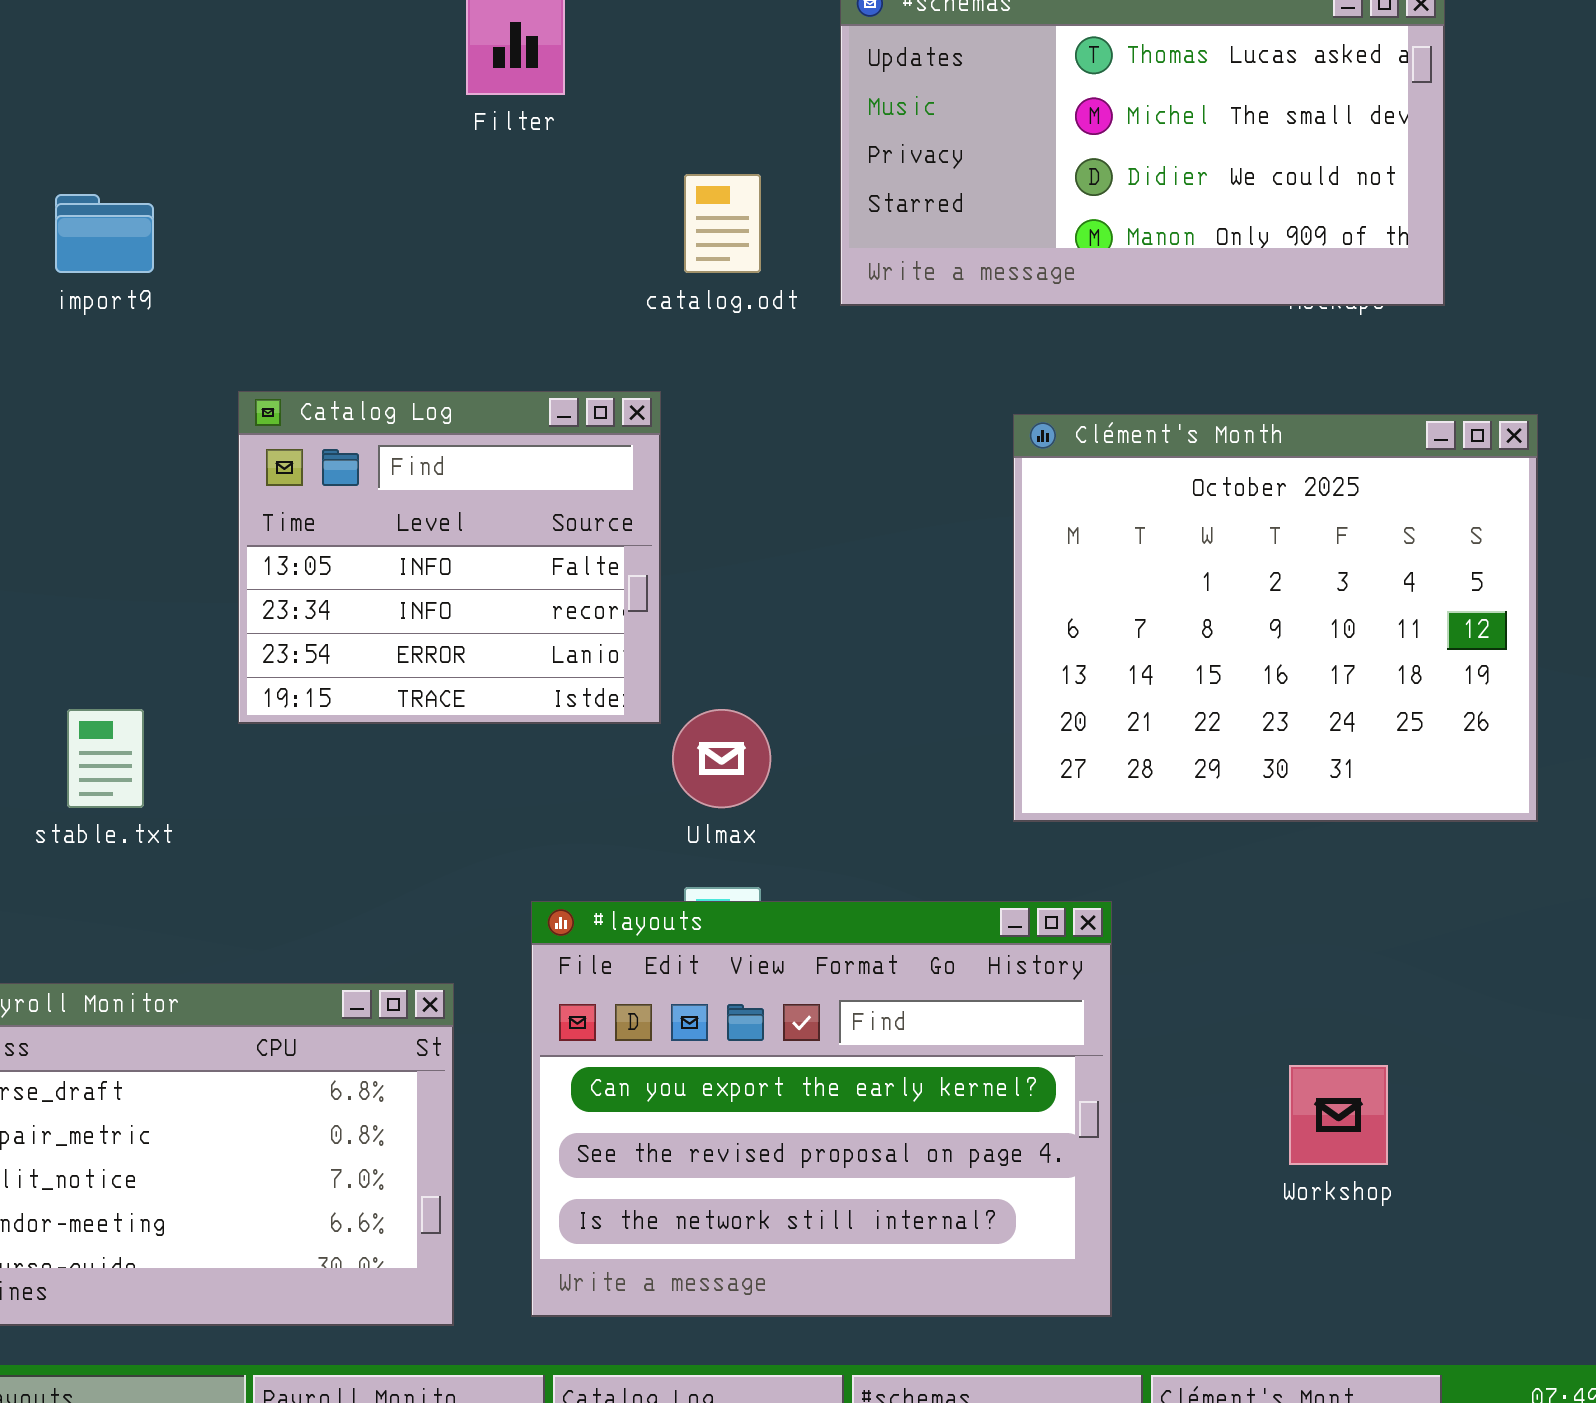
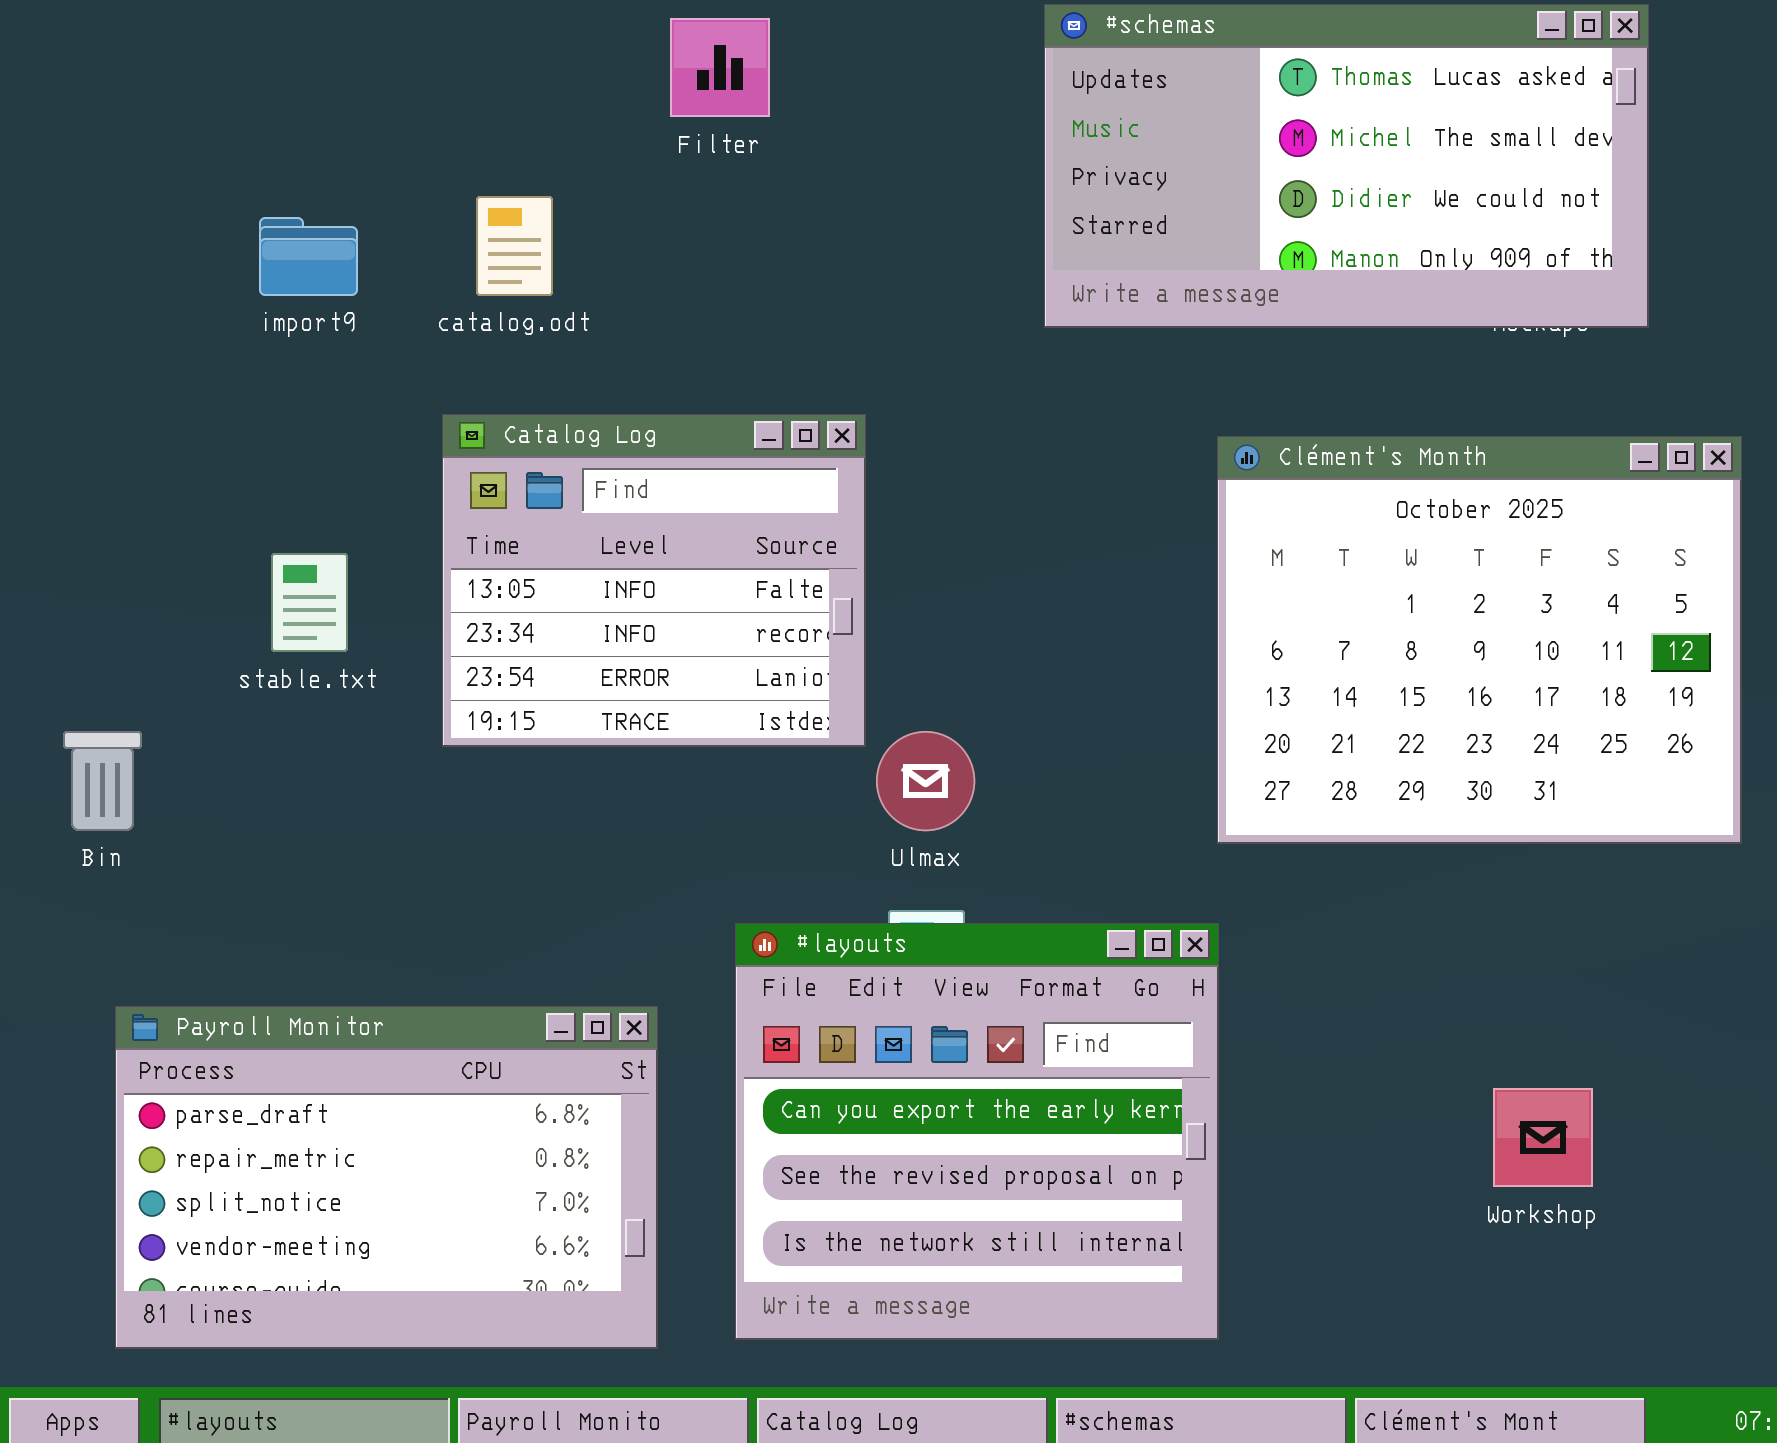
catalog.odt: [684,174,761,273] -> [476,196,553,296], moved
stable.txt: [67,709,144,808] -> [271,553,348,652], moved
#layouts: [531,901,1112,1317] -> [735,923,1219,1340], resized

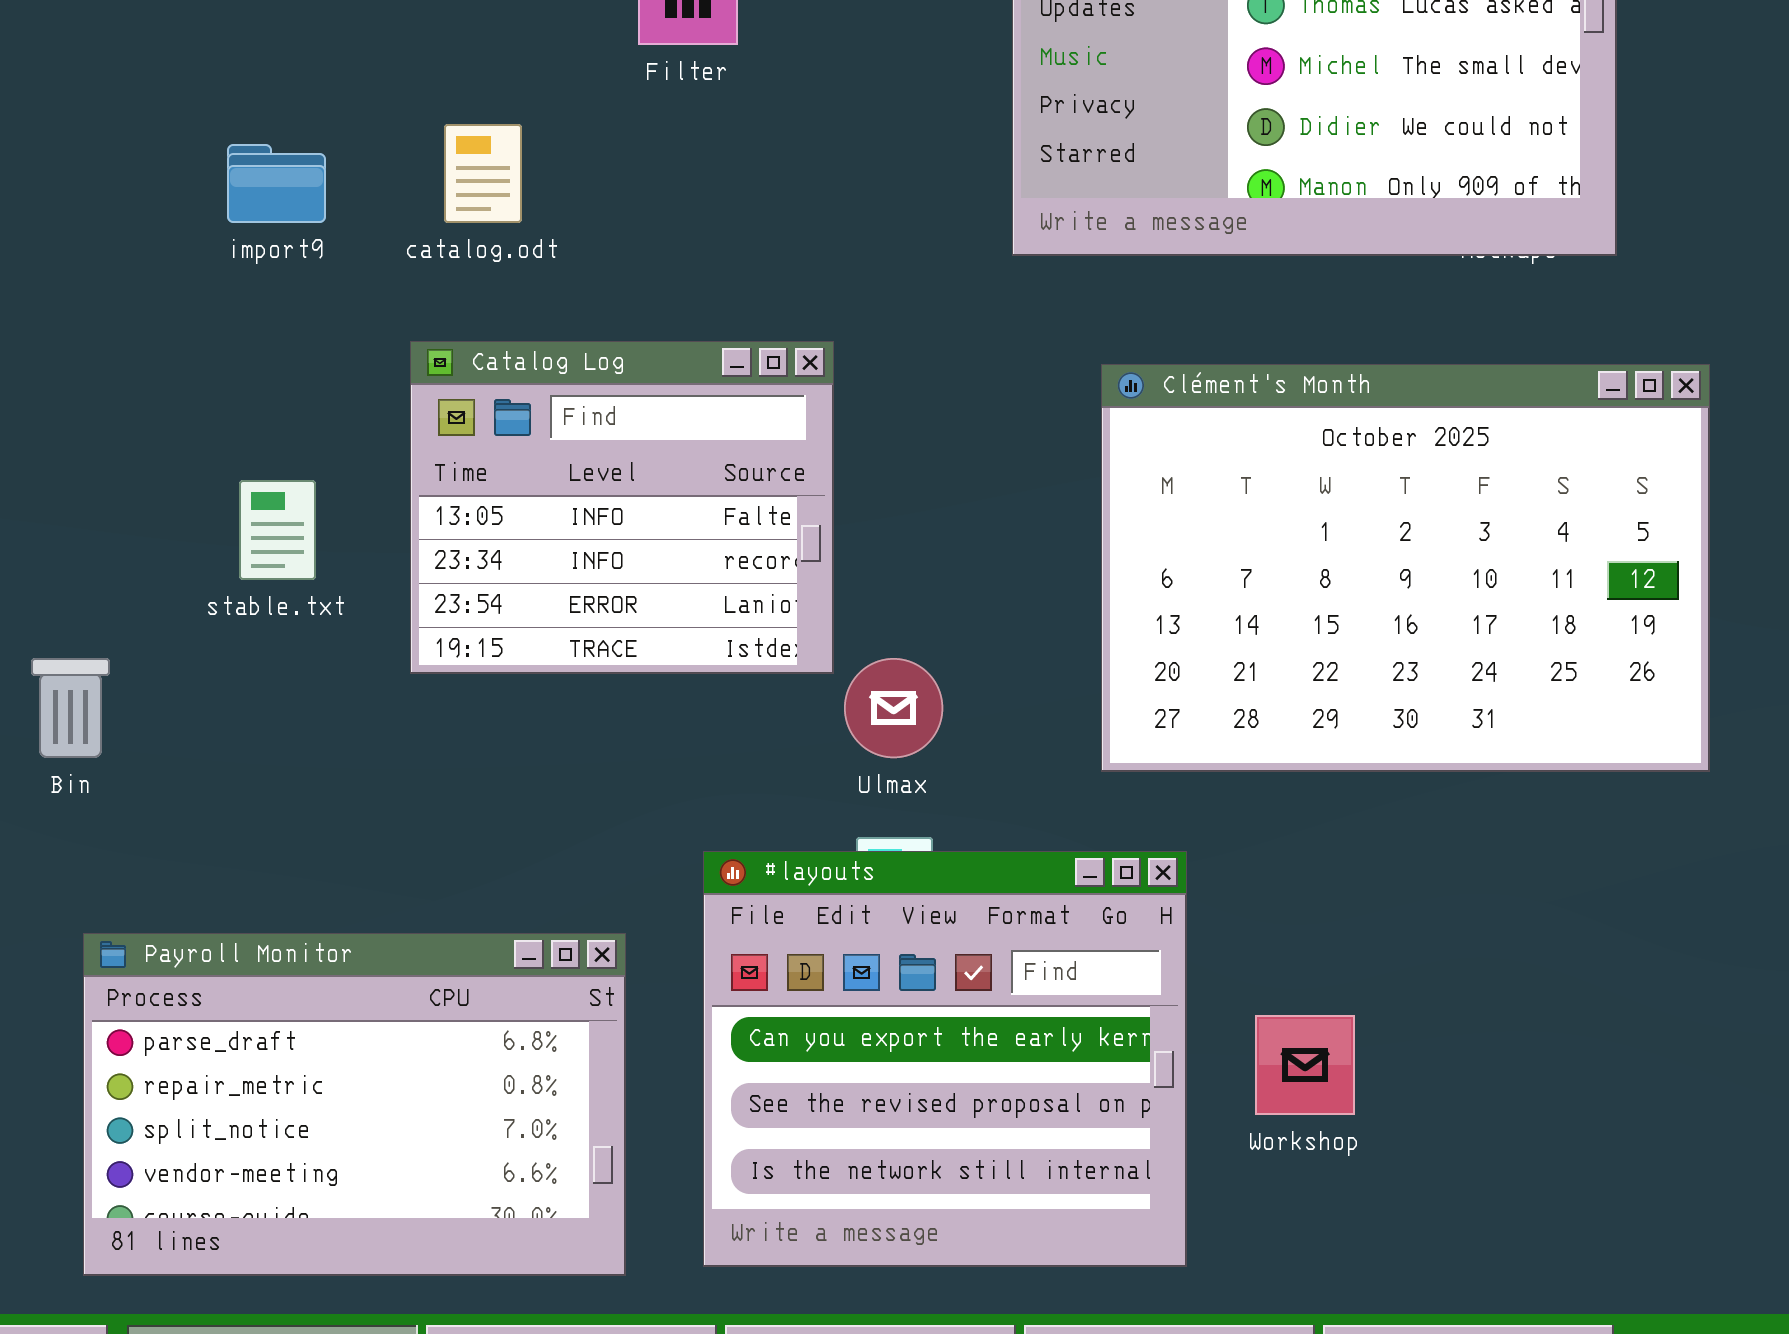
Clément's Month: [1217,436,1742,844] -> [1101,364,1710,772], resized
Workshop: [1493,1088,1593,1187] -> [1255,1015,1355,1115], moved

